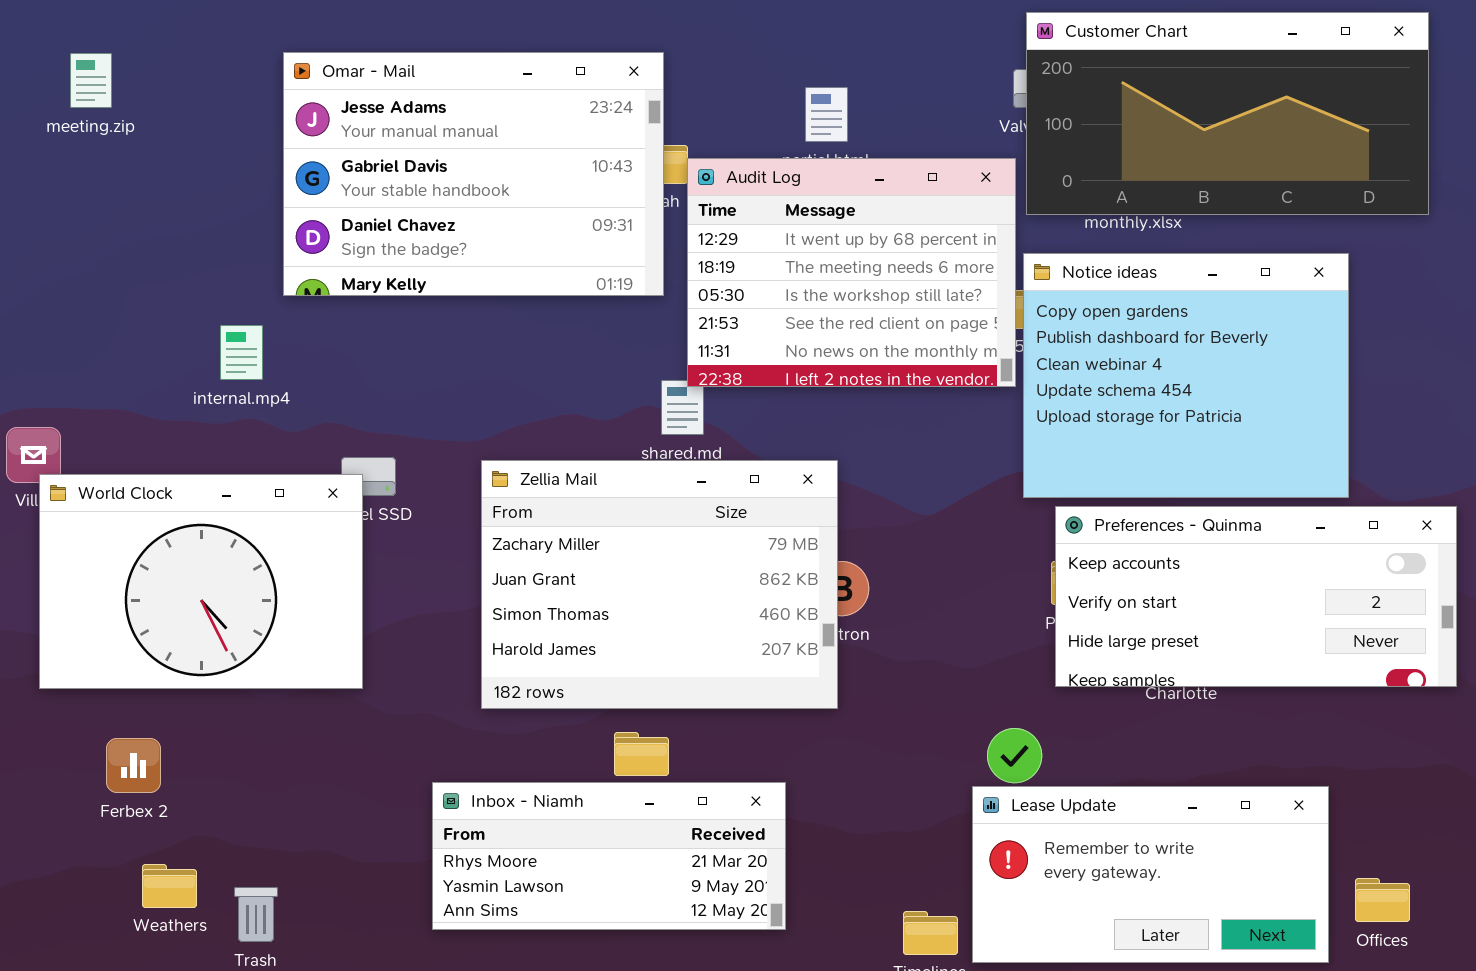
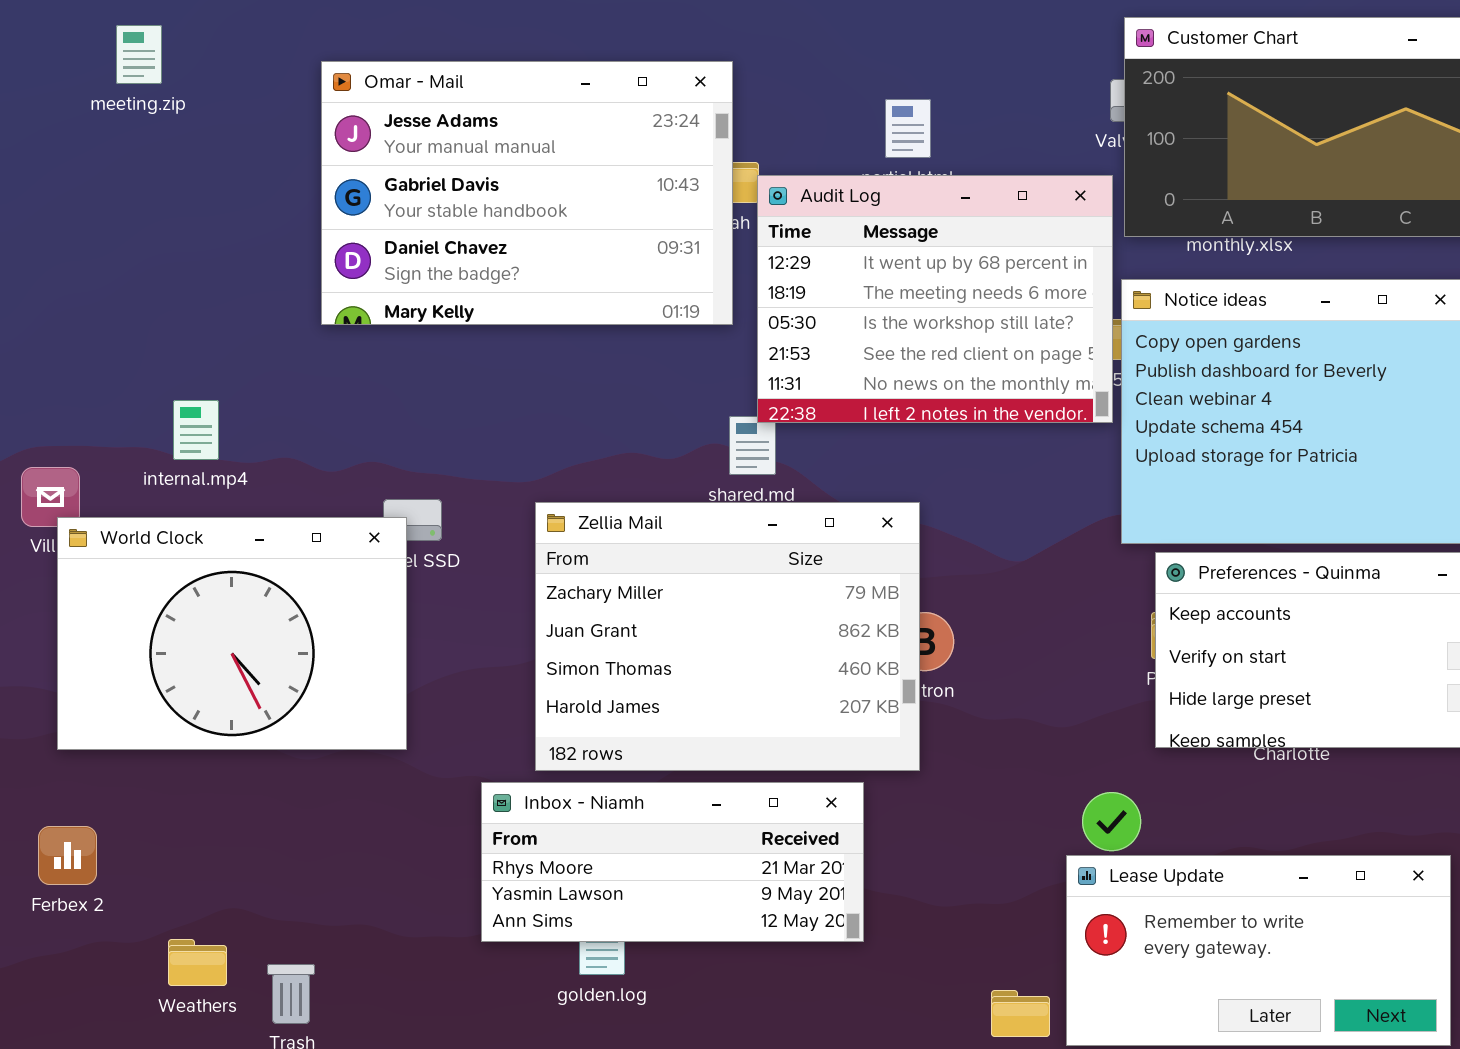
meeting.zip: [70,53,112,108] -> [116,25,162,84], moved
internal.mp4: [220,325,263,380] -> [173,400,219,460], moved
Ferbex 2: [106,738,161,793] -> [38,826,97,885], moved
Inbox - Niamh: [432,782,786,930] -> [481,782,864,942], moved

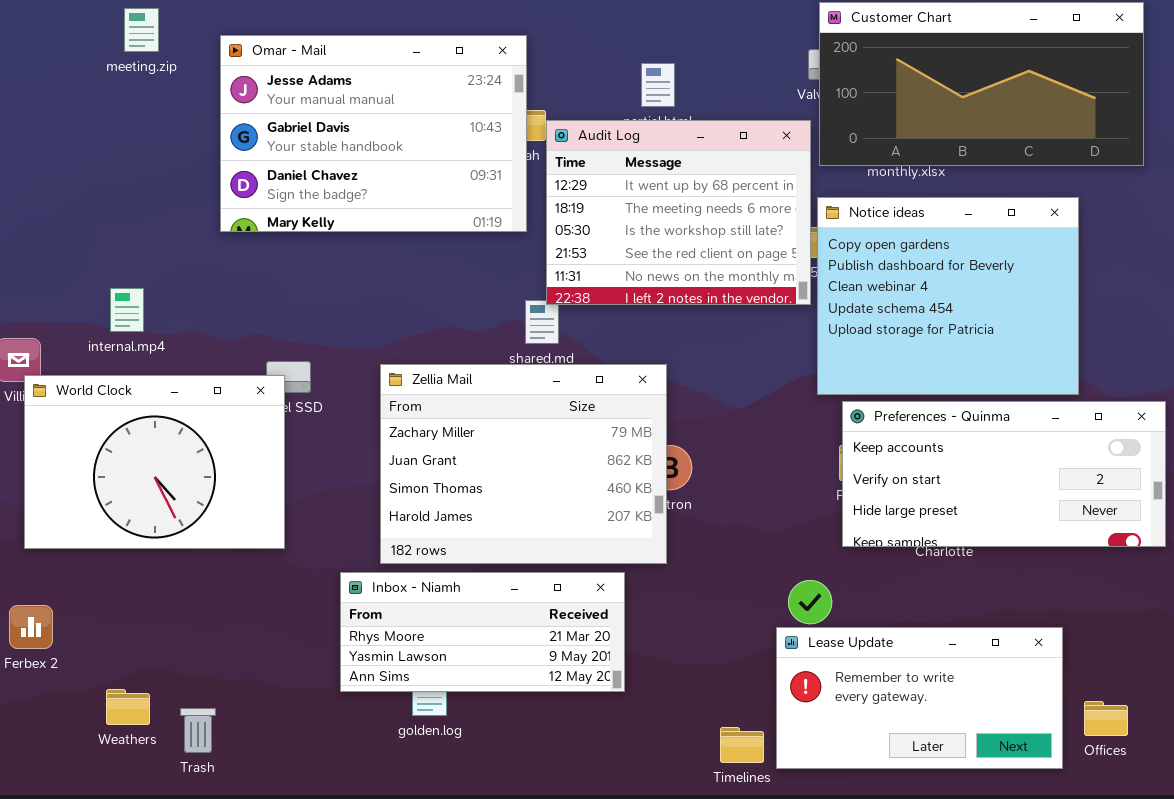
meeting.zip: [116,25,162,84] -> [124,8,159,52], moved

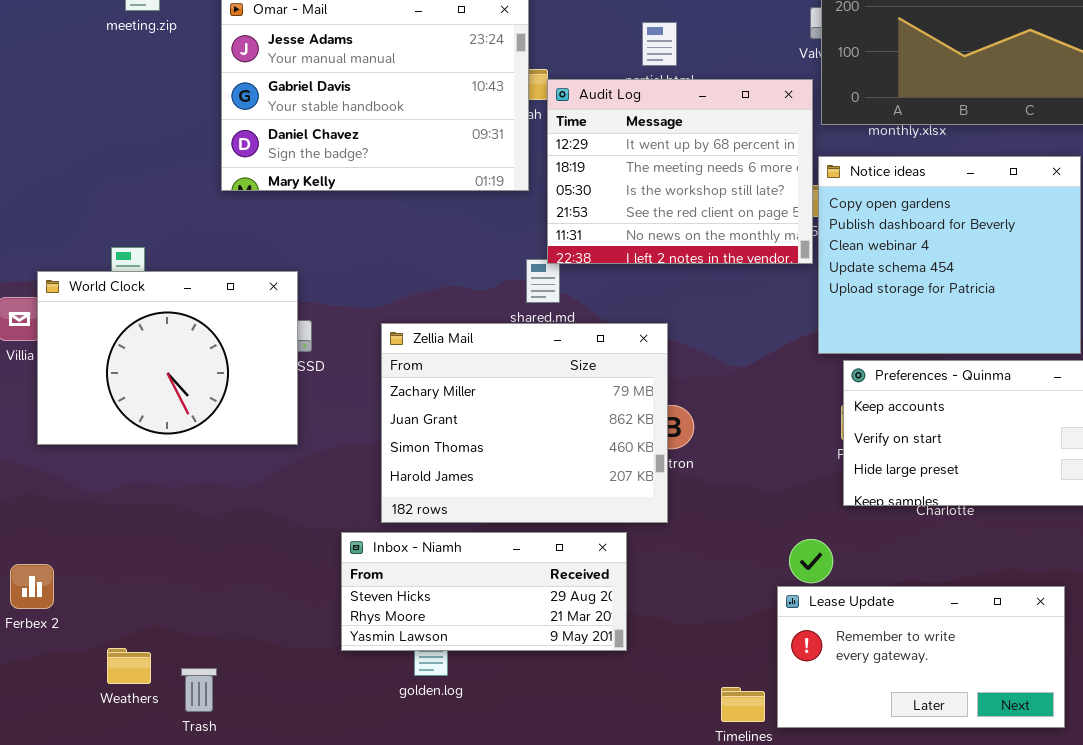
World Clock: [24,375,285,549] -> [37,271,298,445], moved
Inbox - Niamh: [340,572,625,692] -> [341,532,627,651], scrolled up 1 row

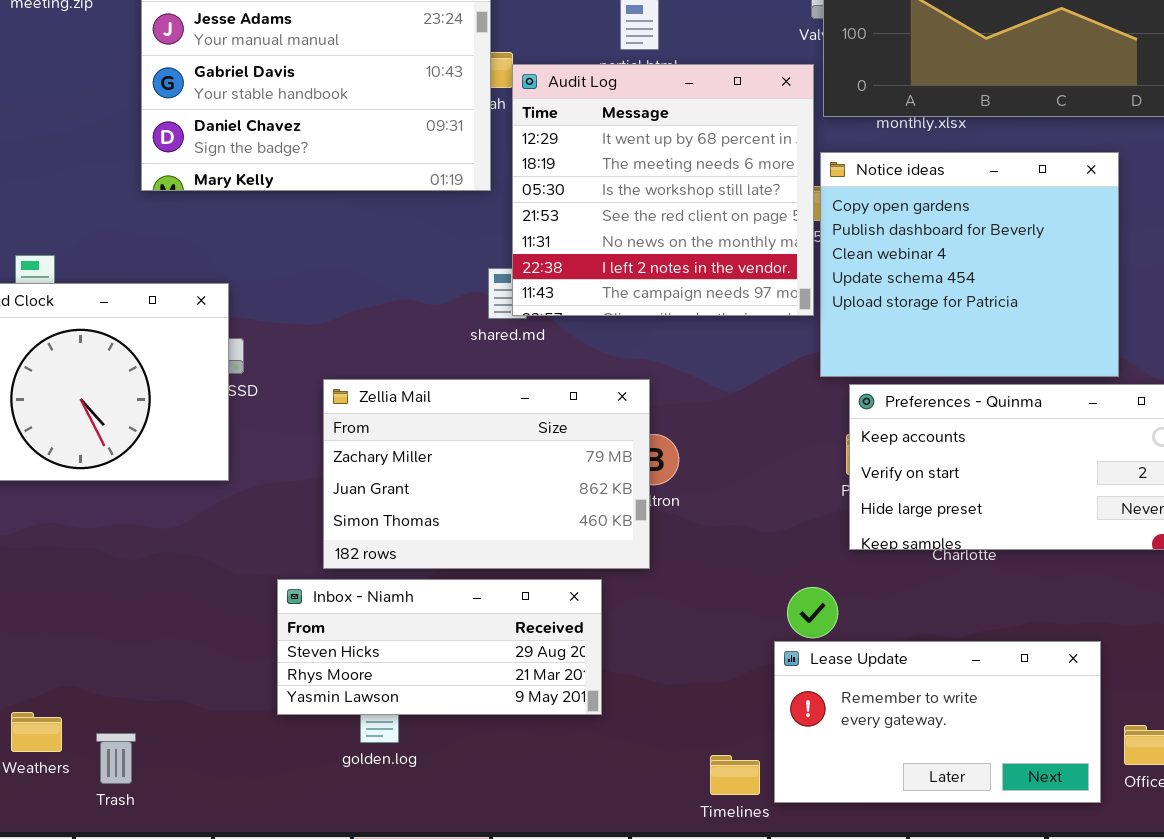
Audit Log: [547,79,813,264] -> [512,64,814,316], resized
Zellia Mail: [381,323,668,523] -> [323,379,650,569], resized

